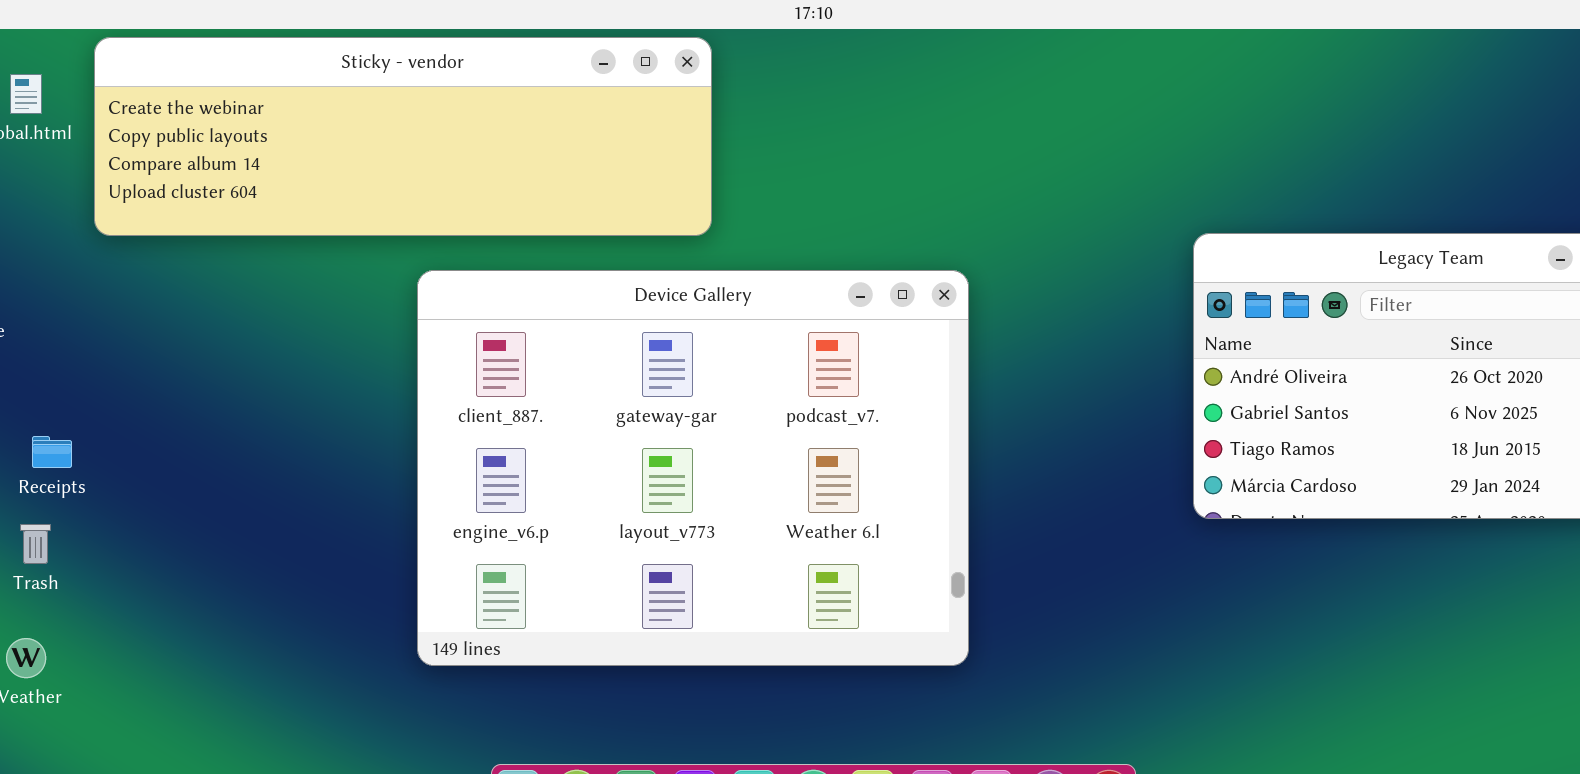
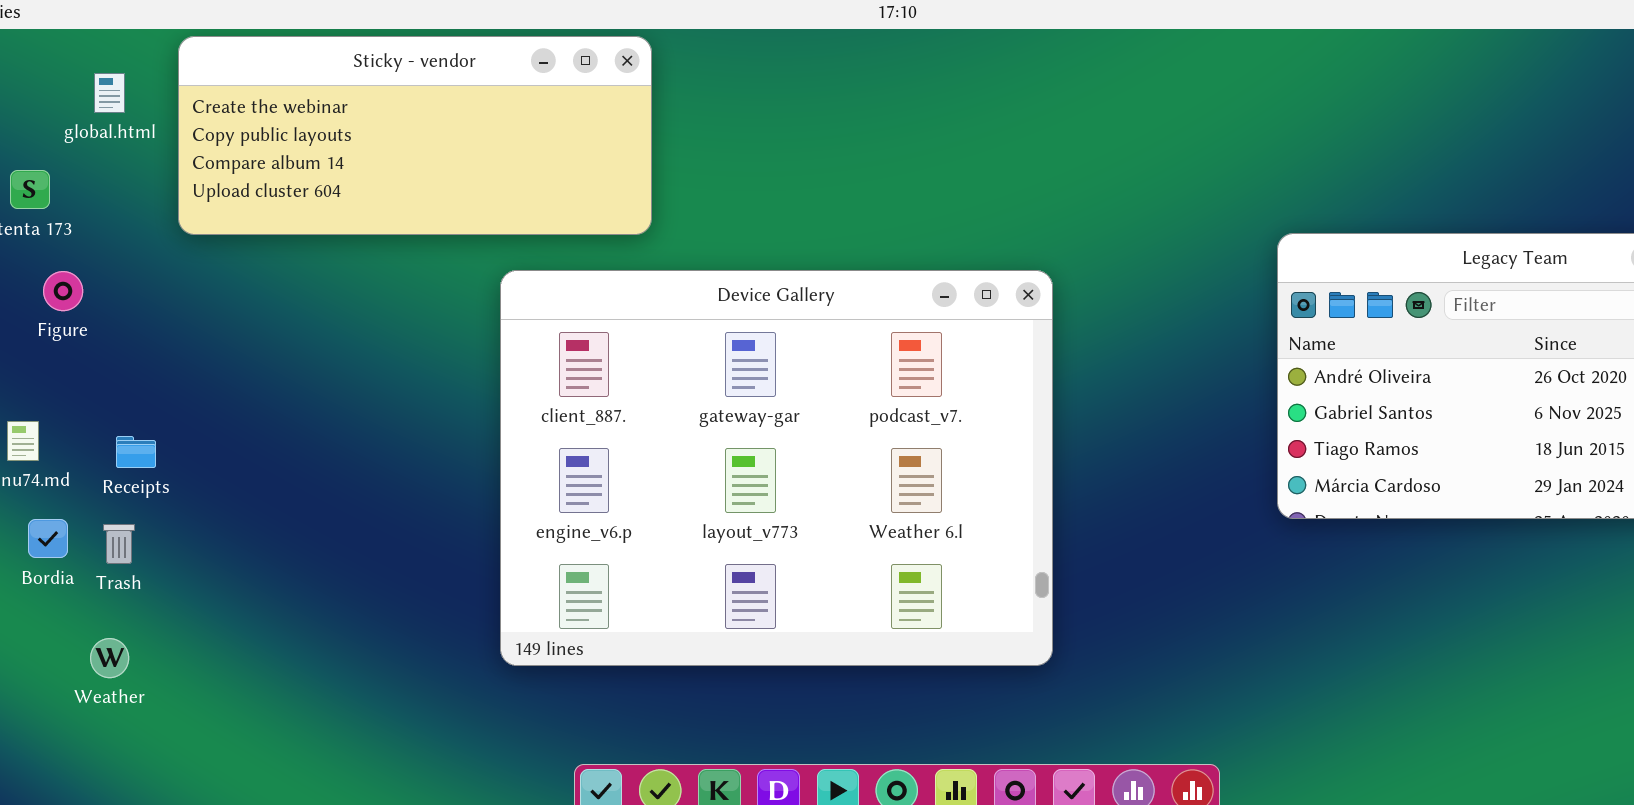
Sticky - vendor: [94,37,712,236] -> [178,36,652,235], resized

